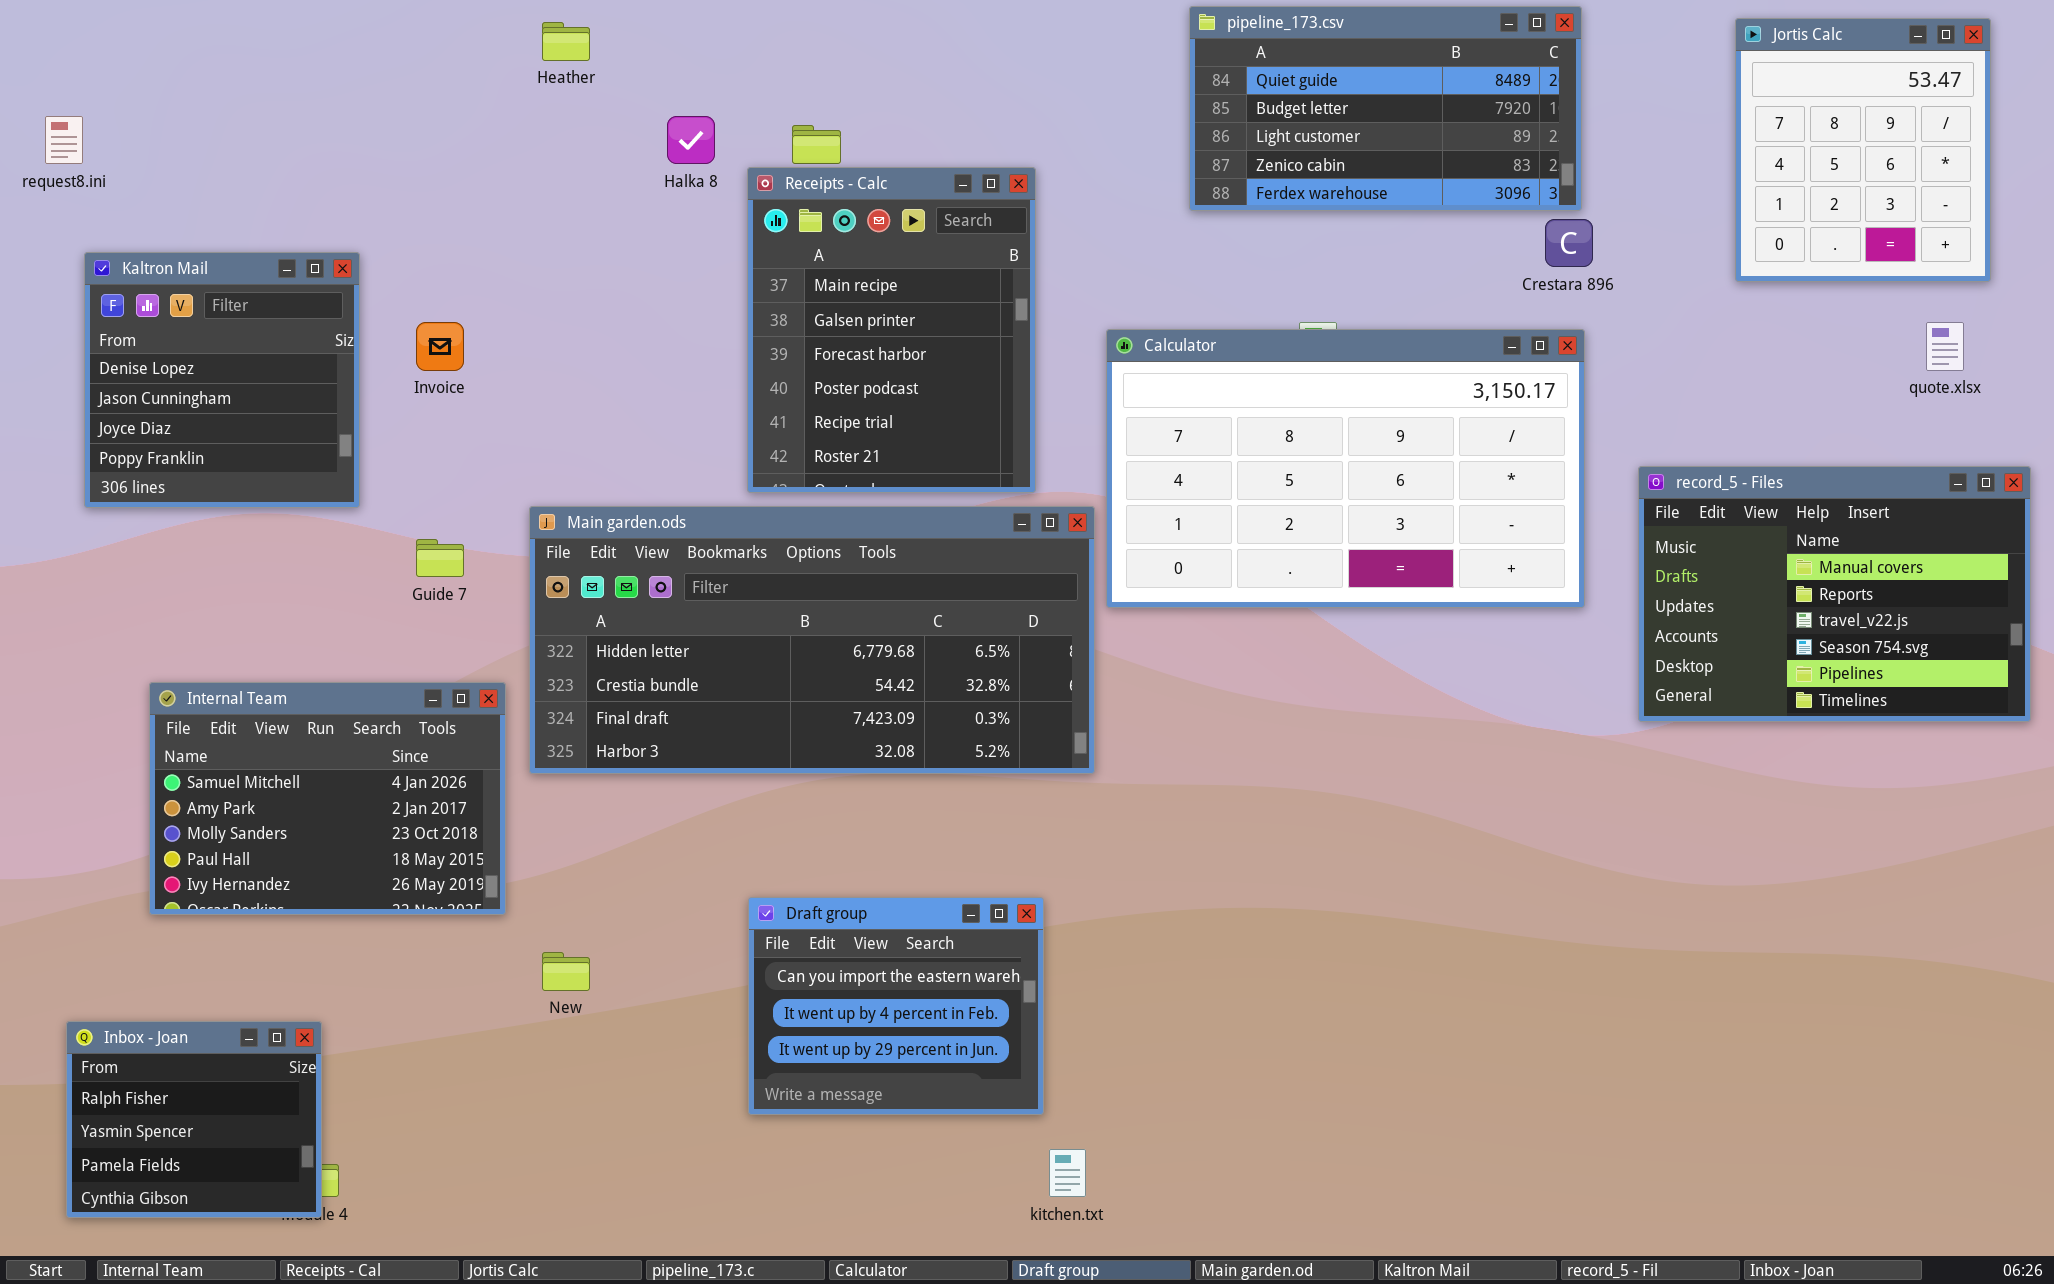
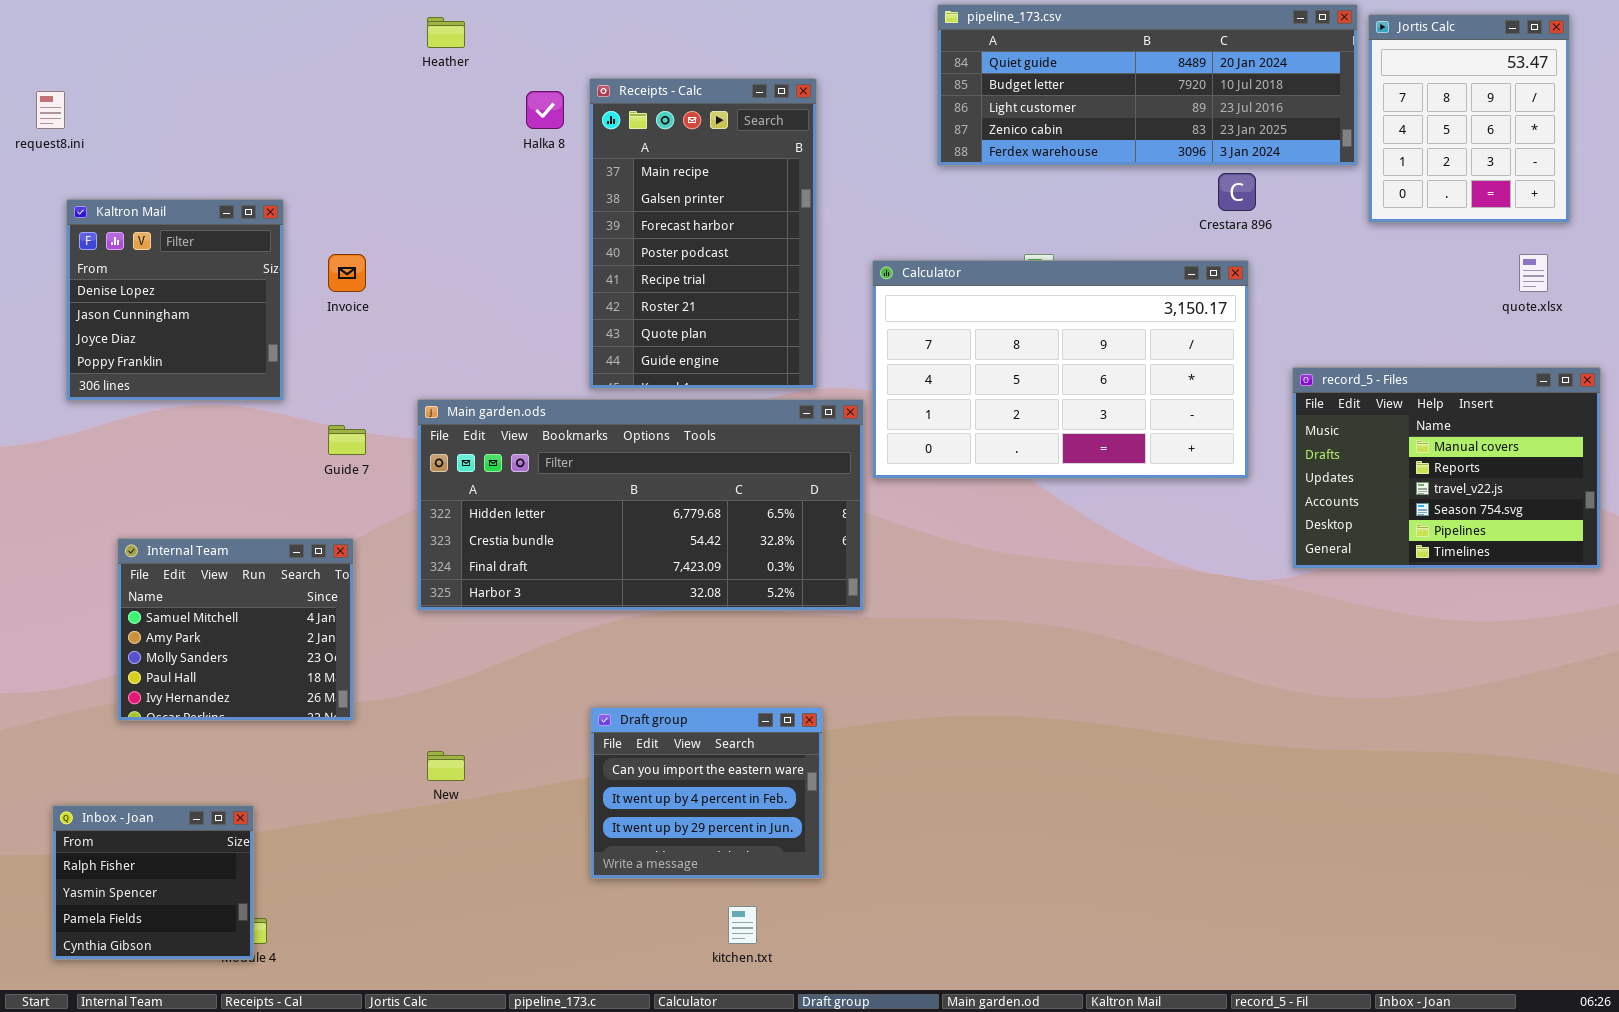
pipeline_173.csv: [1189,6,1582,211] -> [937,4,1358,166], resized
Receipts - Calc: [747,167,1036,493] -> [589,78,817,389], resized
Internal Team: [149,682,506,915] -> [117,538,354,721], resized
kitchen.txt: [1049,1149,1086,1197] -> [728,906,757,944], moved

